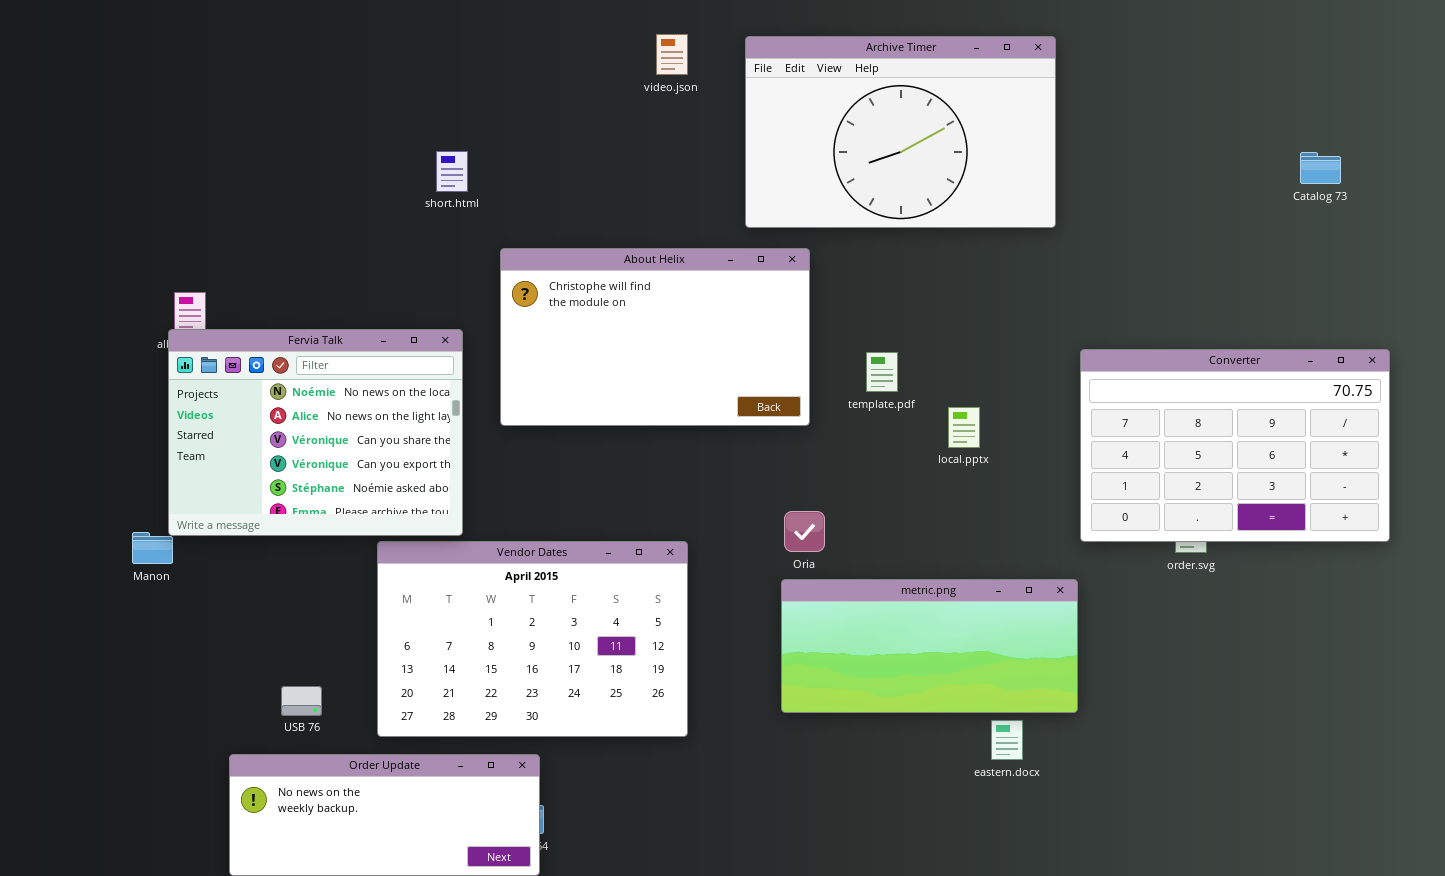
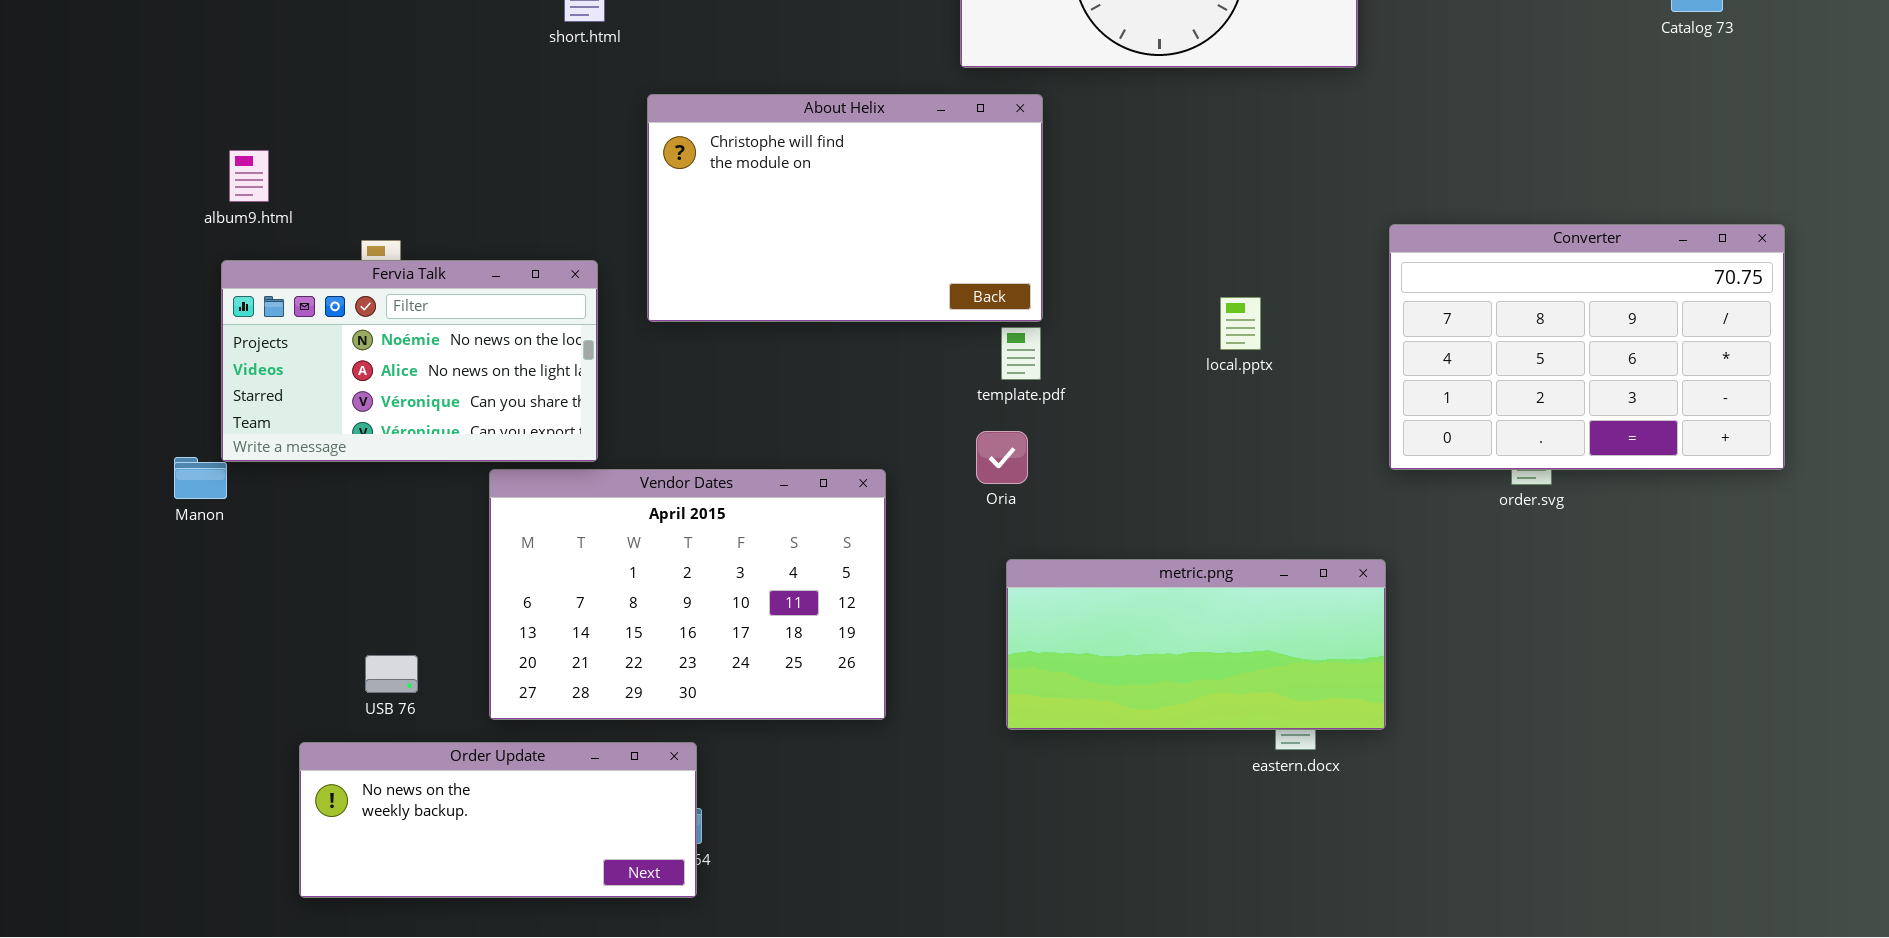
Fervia Talk: [168,329,463,536] -> [221,260,598,462], resized
template.pdf: [866,352,898,392] -> [1001,327,1041,380], moved
Oria: [784,511,825,552] -> [976,431,1028,484], moved
metric.png: [781,579,1078,713] -> [1006,559,1386,730], moved

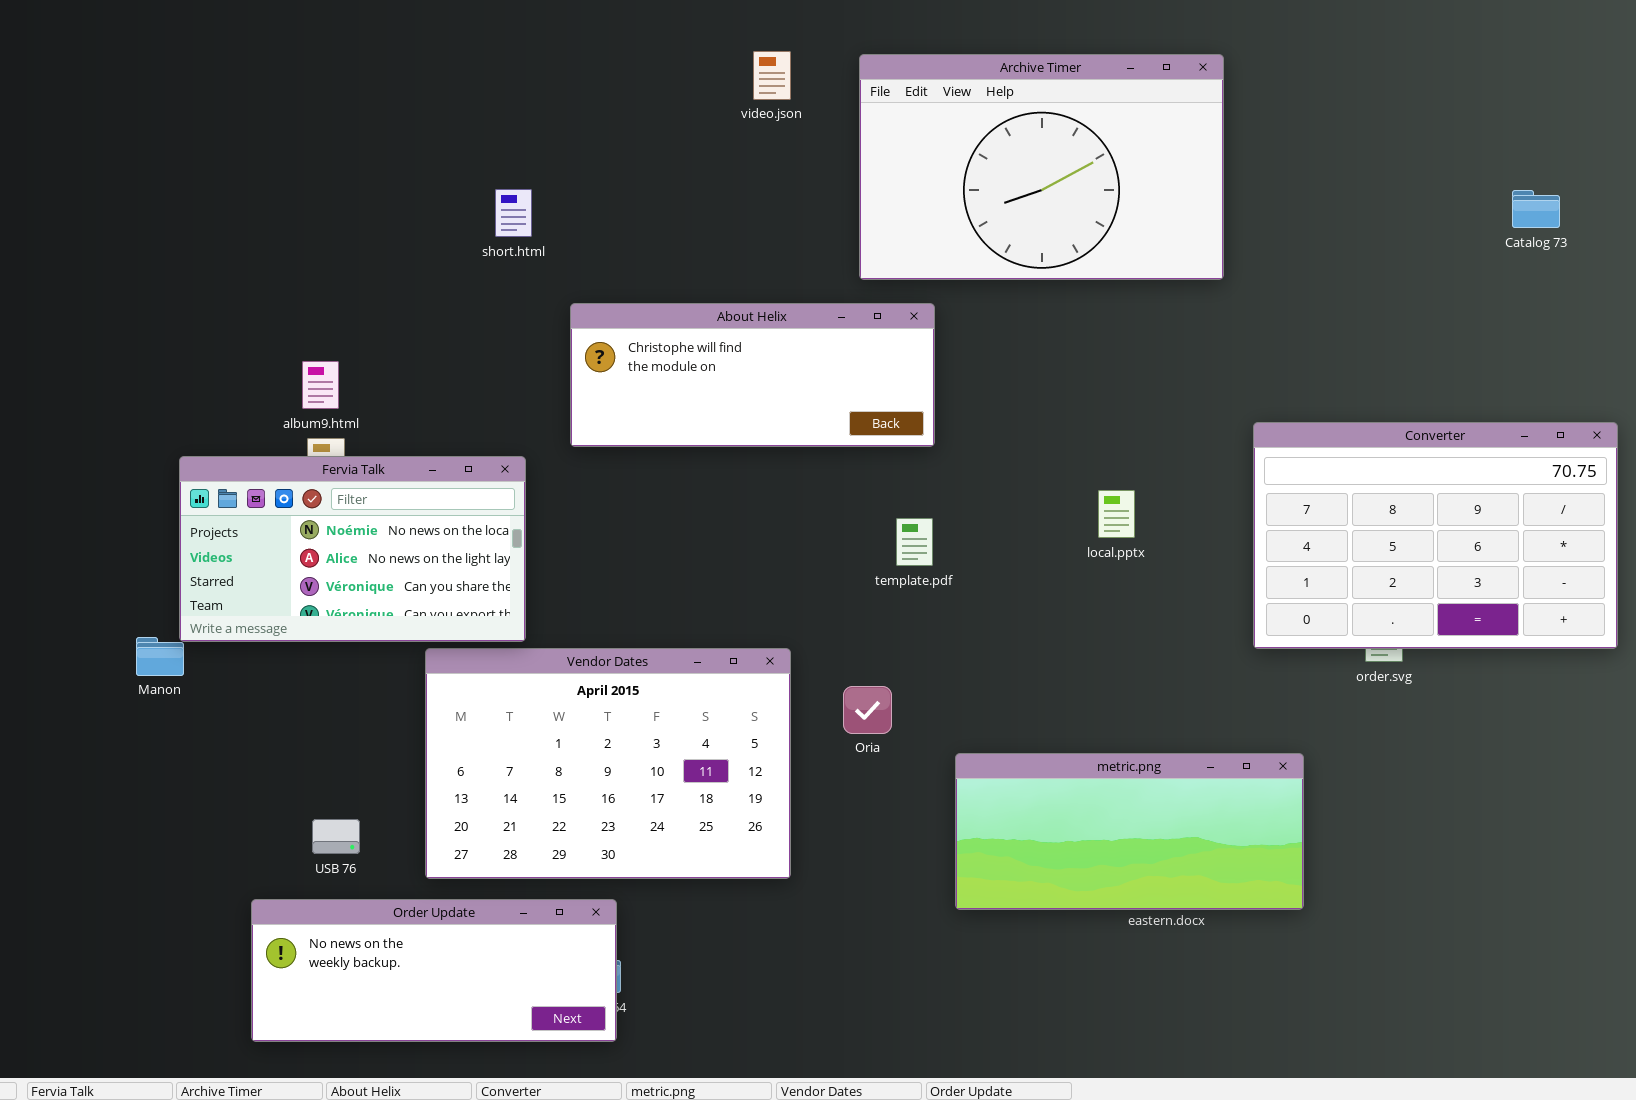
About Helix: [647,94,1043,322] -> [570,303,935,447], resized
album9.html: [229,150,269,202] -> [302,361,339,409], moved
Oria: [976,431,1028,484] -> [843,686,892,734], moved
metric.png: [1006,559,1386,730] -> [955,753,1304,910], moved

